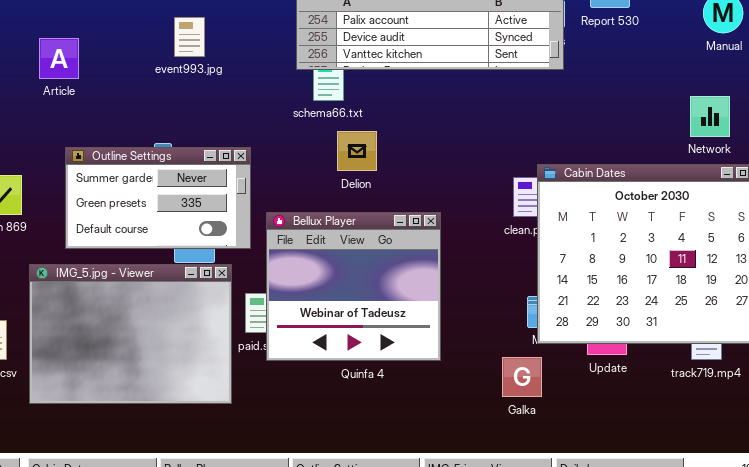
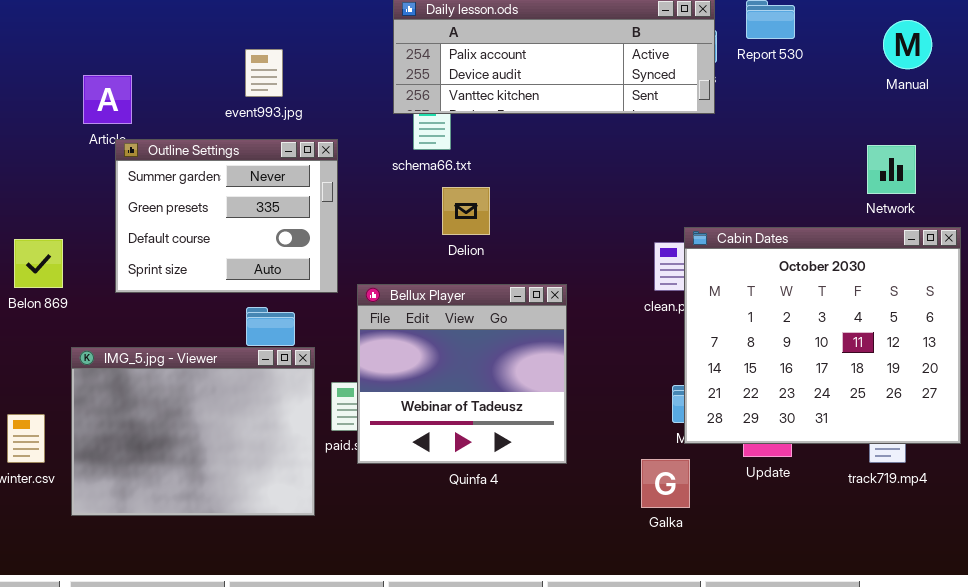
Outline Settings: [65,147,251,249] -> [115,139,338,293], moved, resized

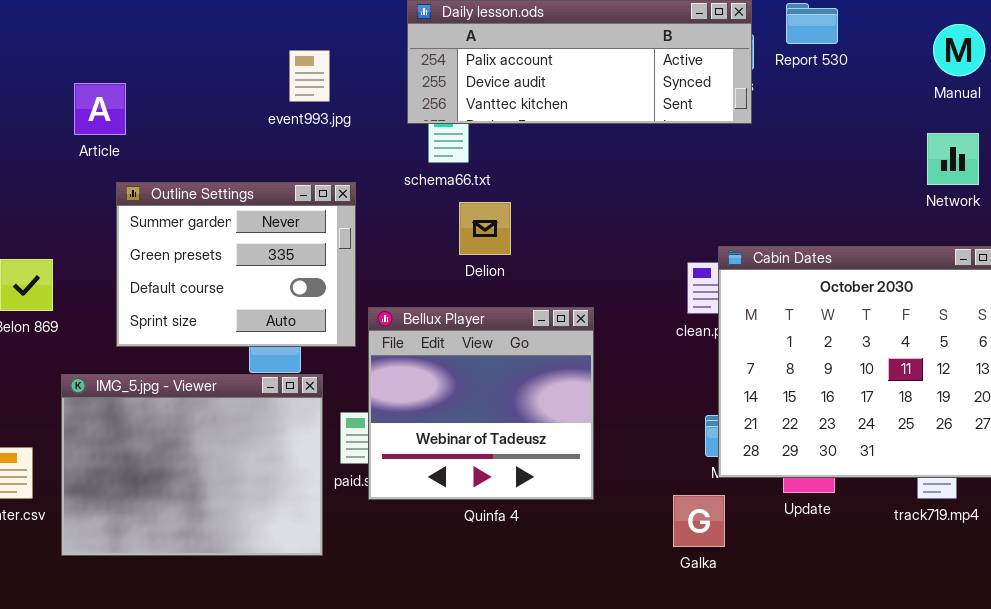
event993.jpg: [245,49,283,97] -> [289,50,330,102], moved
Outline Settings: [115,139,338,293] -> [116,182,356,347], moved
Network: [867,145,916,194] -> [927,133,979,185], moved

